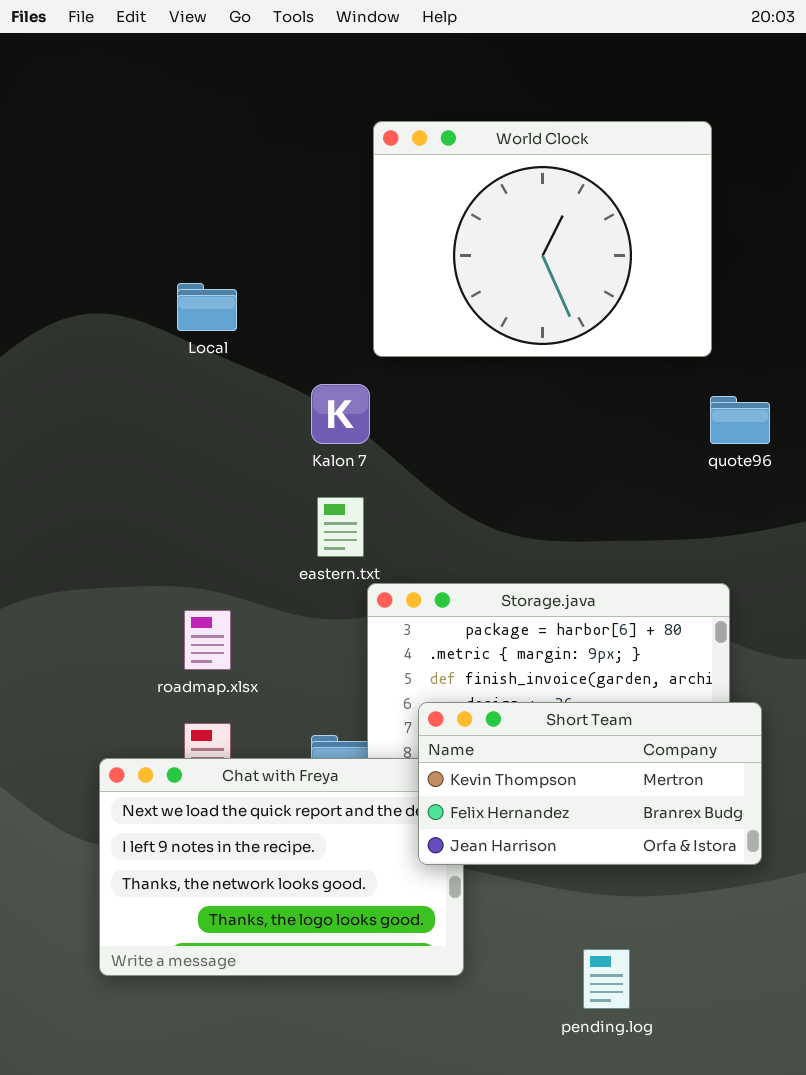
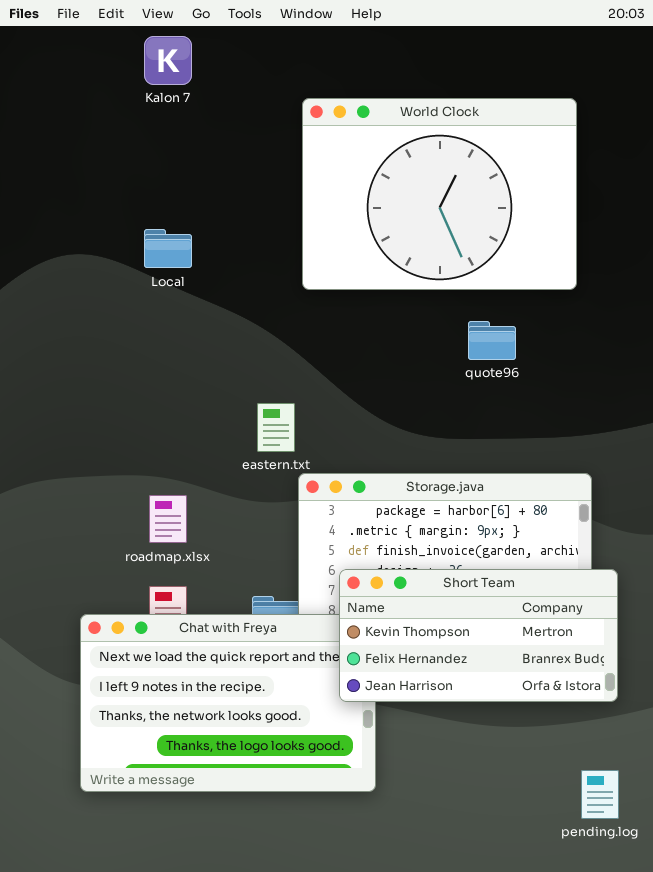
Kalon 7: [311,384,370,444] -> [144,36,192,85], moved
quote96: [710,396,770,444] -> [468,321,516,360], moved
pending.log: [583,949,630,1009] -> [581,770,619,819], moved

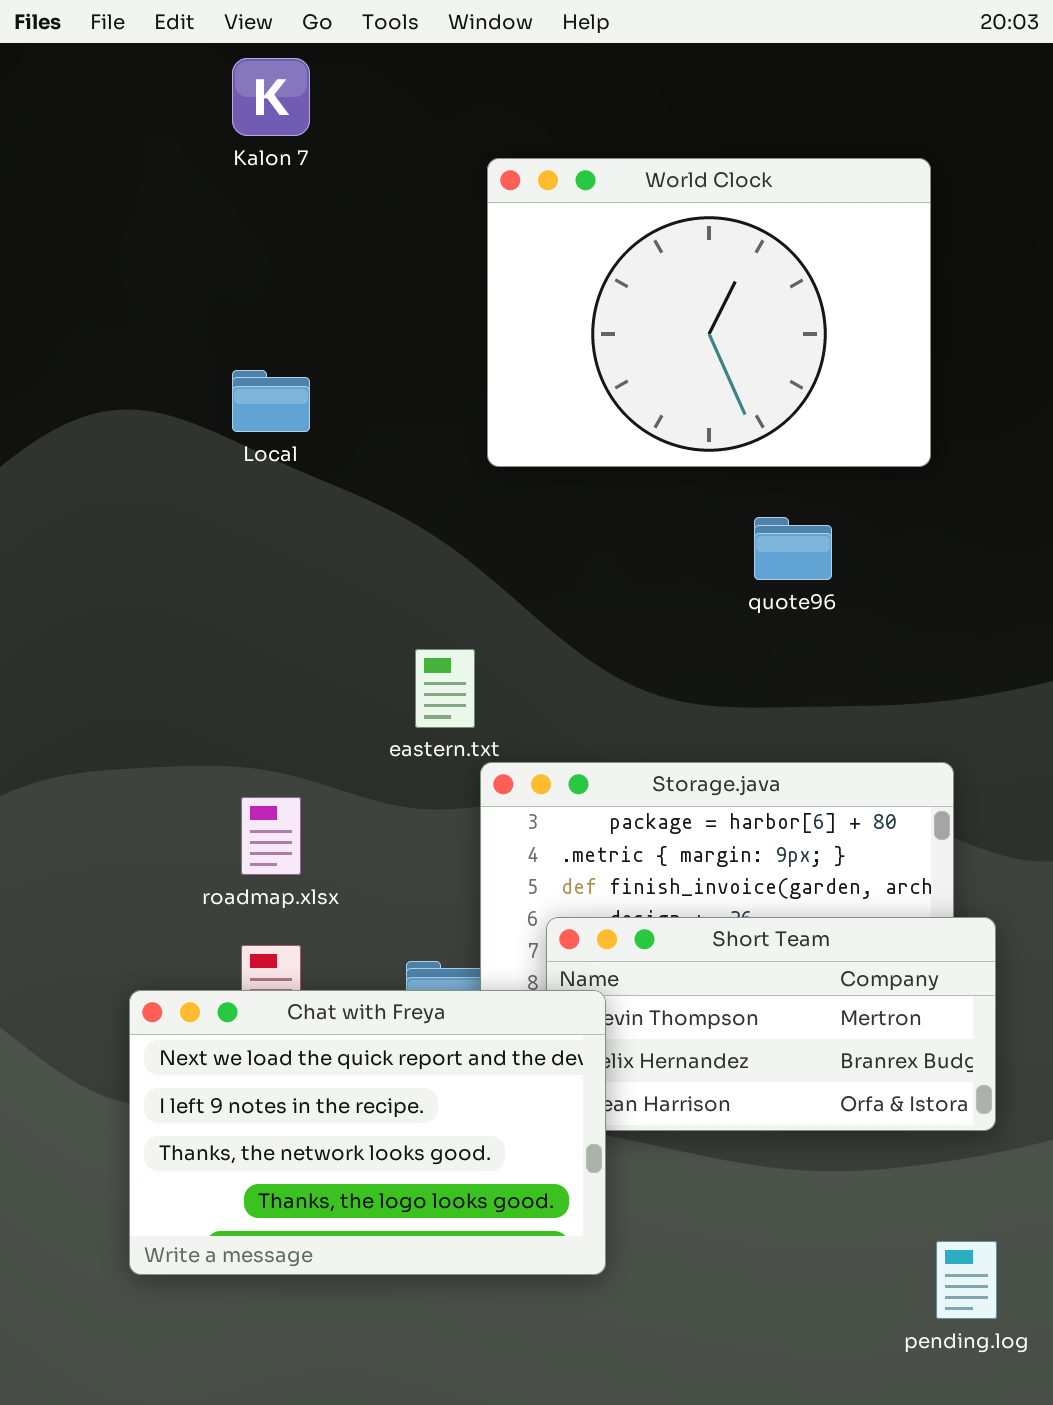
Chat with Freya: [80,614,376,792] -> [129,990,606,1275], raised

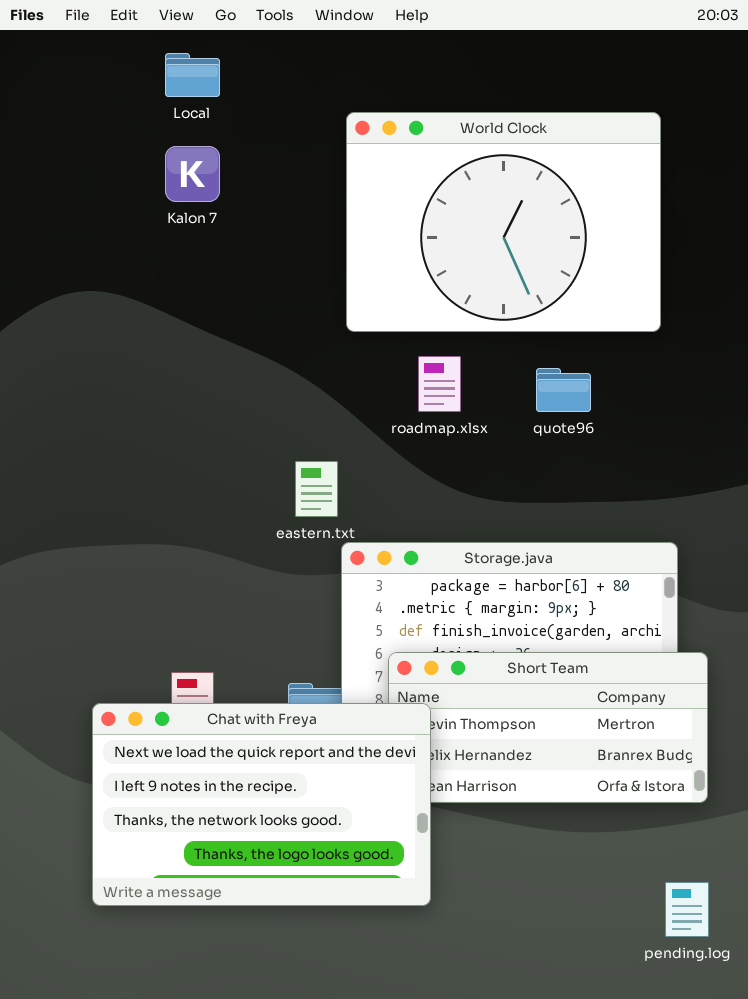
Kalon 7: [232,58,310,136] -> [165,146,220,202], moved
Local: [232,370,310,432] -> [165,53,220,97], moved
roadmap.xlsx: [241,797,301,875] -> [418,356,461,412], moved

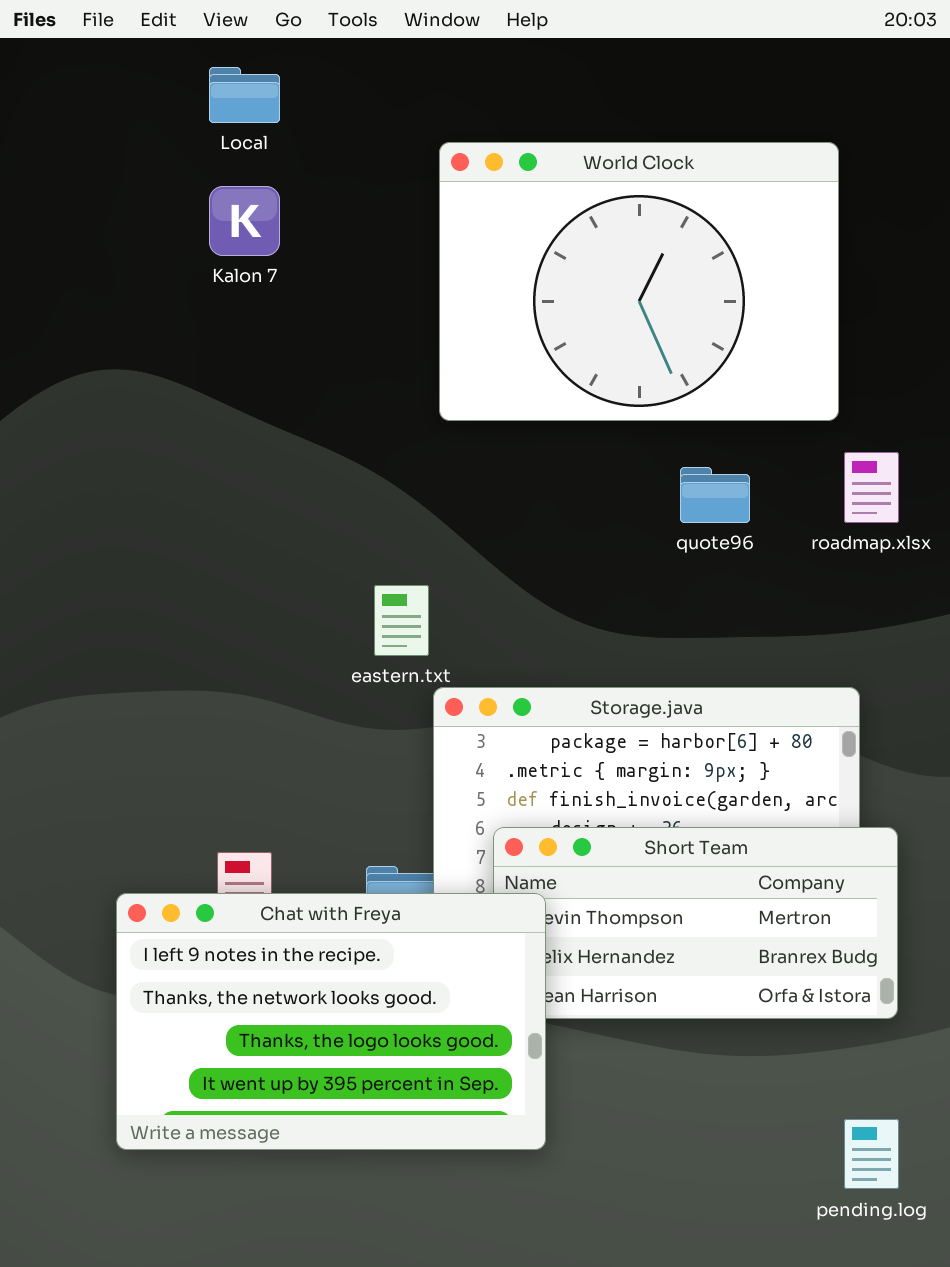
roadmap.xlsx: [418,356,461,412] -> [844,452,899,523], moved
Chat with Freya: [92,703,431,906] -> [116,893,546,1150], scrolled down 1 row

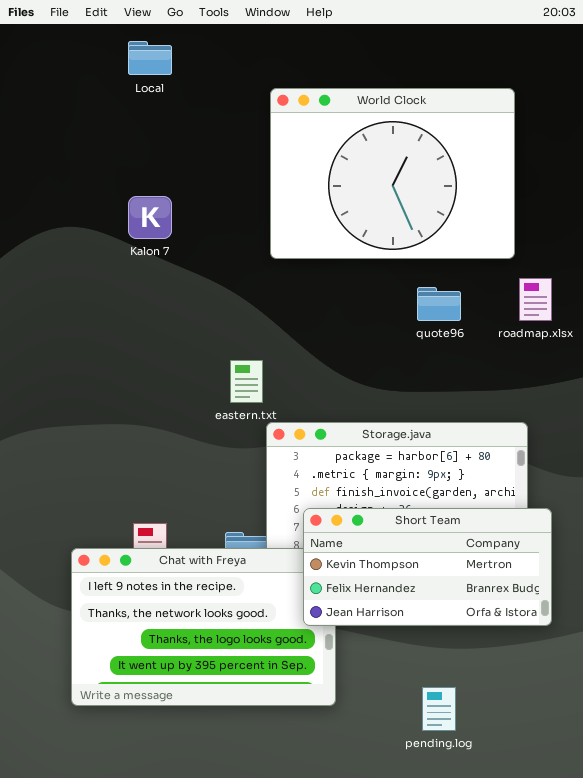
Kalon 7: [209,186,280,256] -> [128,196,172,239], moved
Short Team: [493,827,898,1019] -> [303,508,552,626], raised
pending.log: [844,1119,899,1189] -> [422,687,456,731], moved

